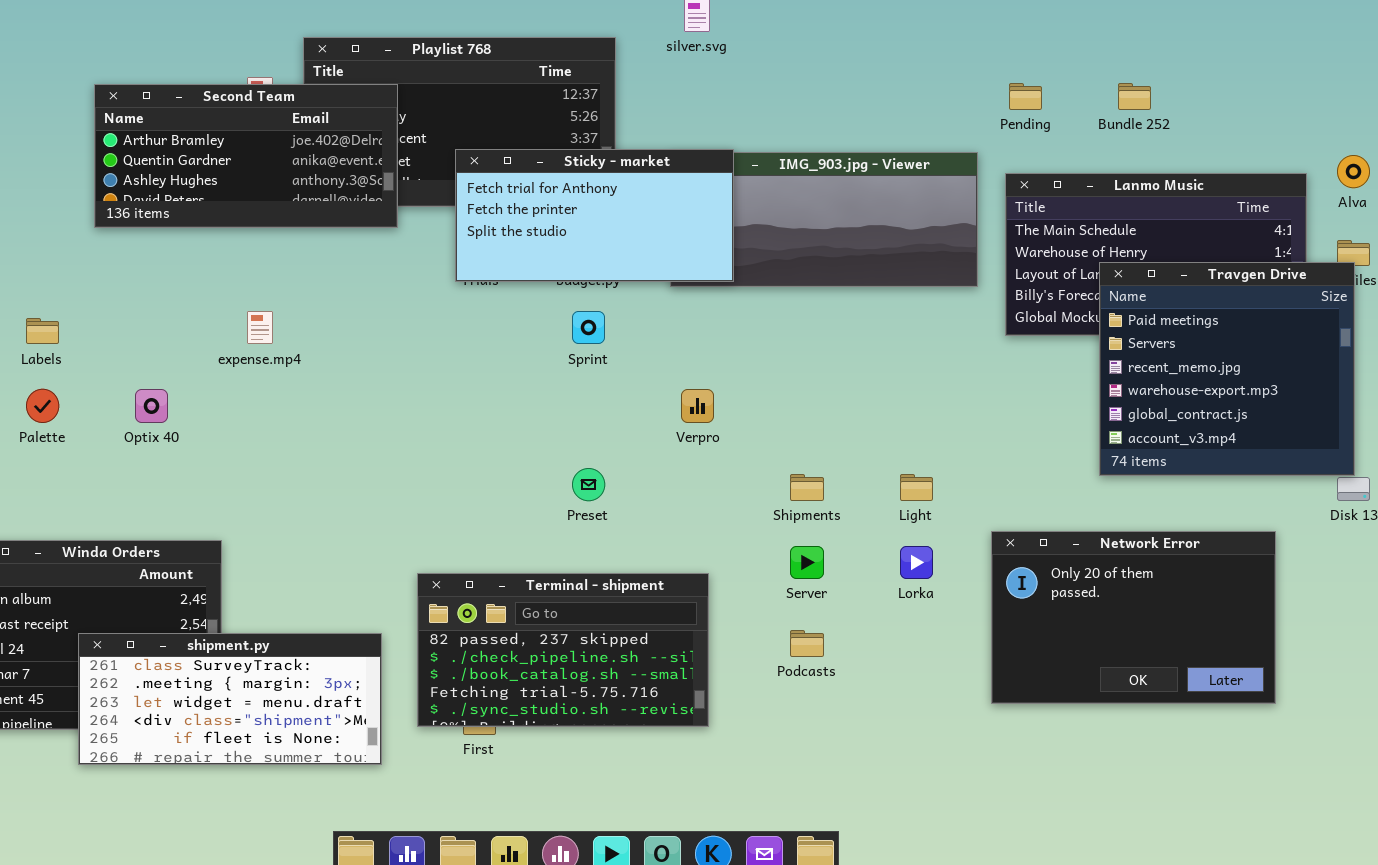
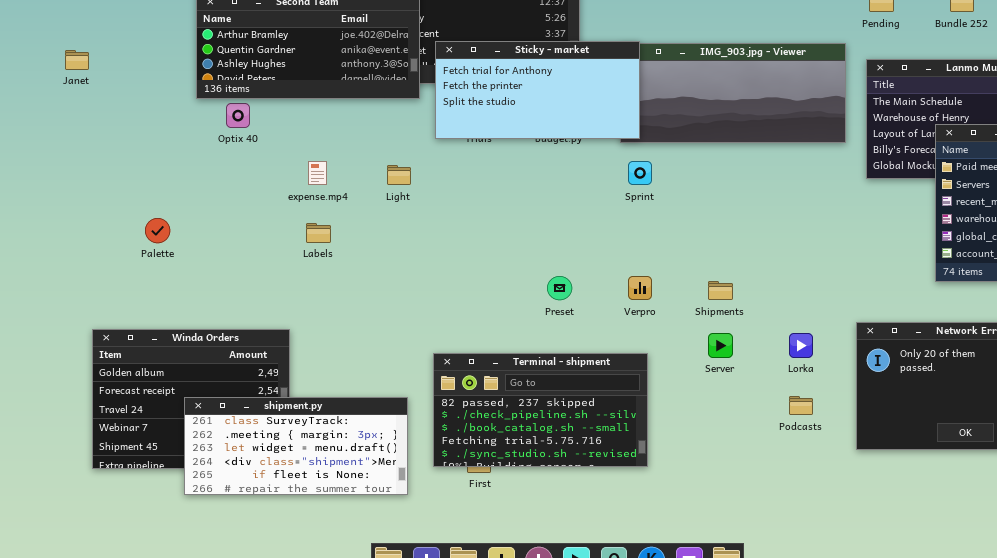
Sticky - market: [455,149,734,282] -> [435,41,640,139], moved
Sprint: [572,311,605,344] -> [628,161,652,185], moved
Labels: [26,318,59,344] -> [306,223,331,243], moved
Optix 40: [135,389,168,423] -> [226,103,250,128], moved
Verpro: [681,389,714,423] -> [628,276,652,300], moved
Light: [900,474,933,501] -> [387,165,411,185], moved
Podcasts: [790,630,824,657] -> [789,396,813,415], moved

